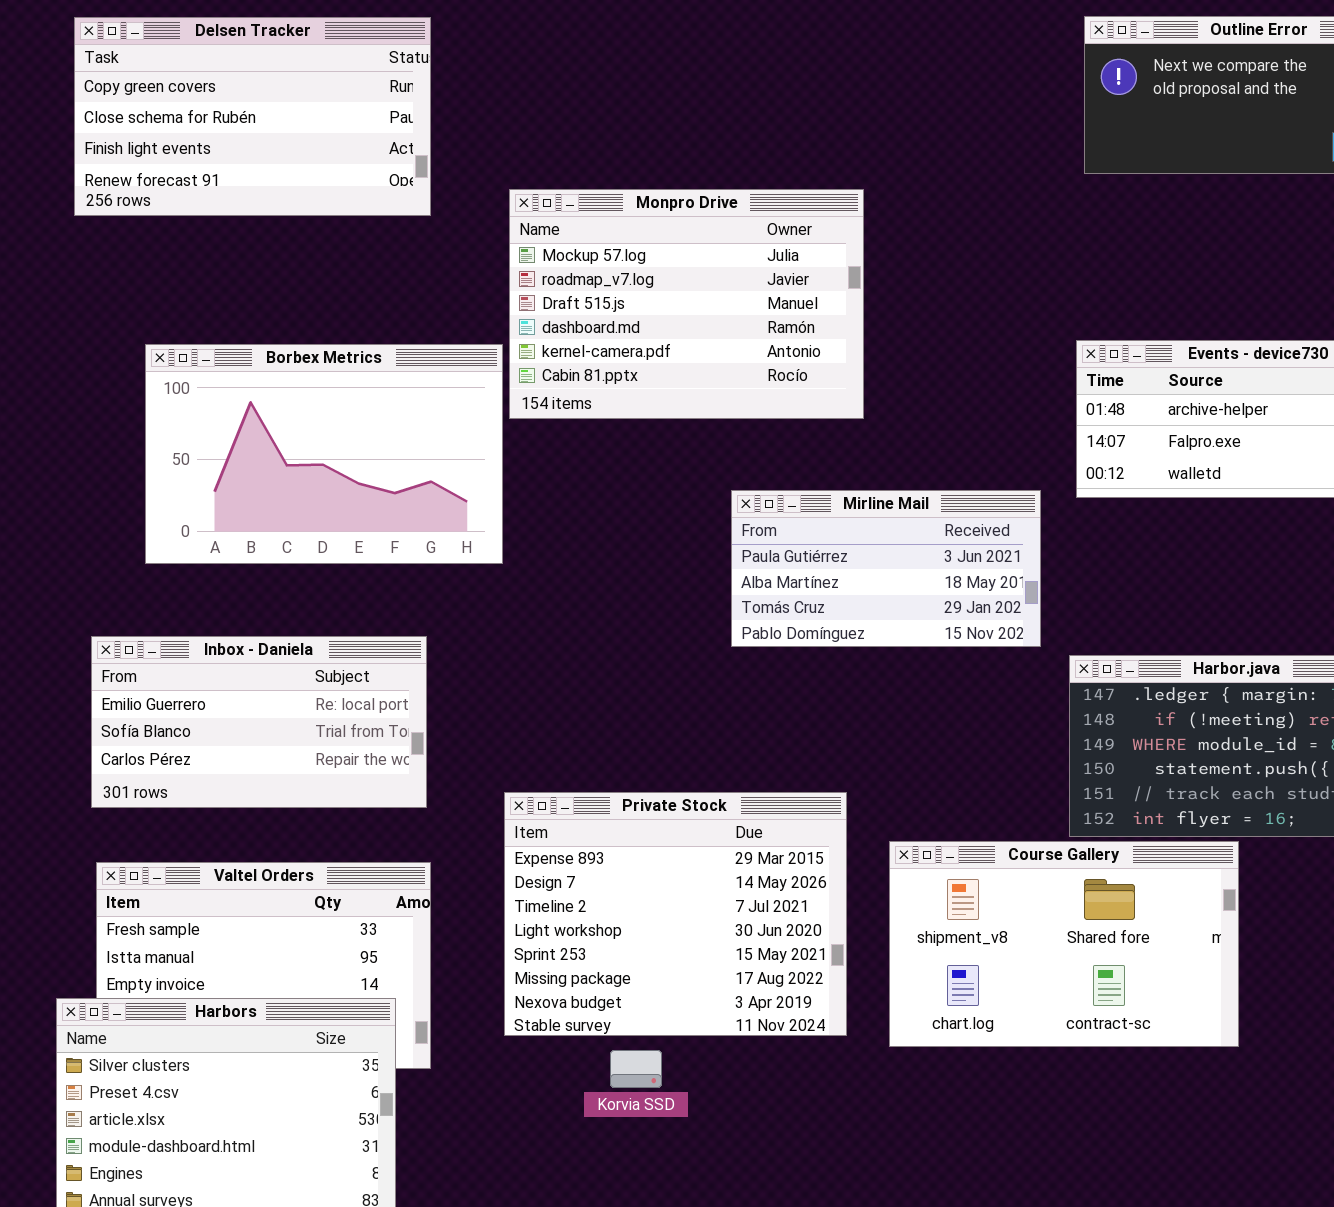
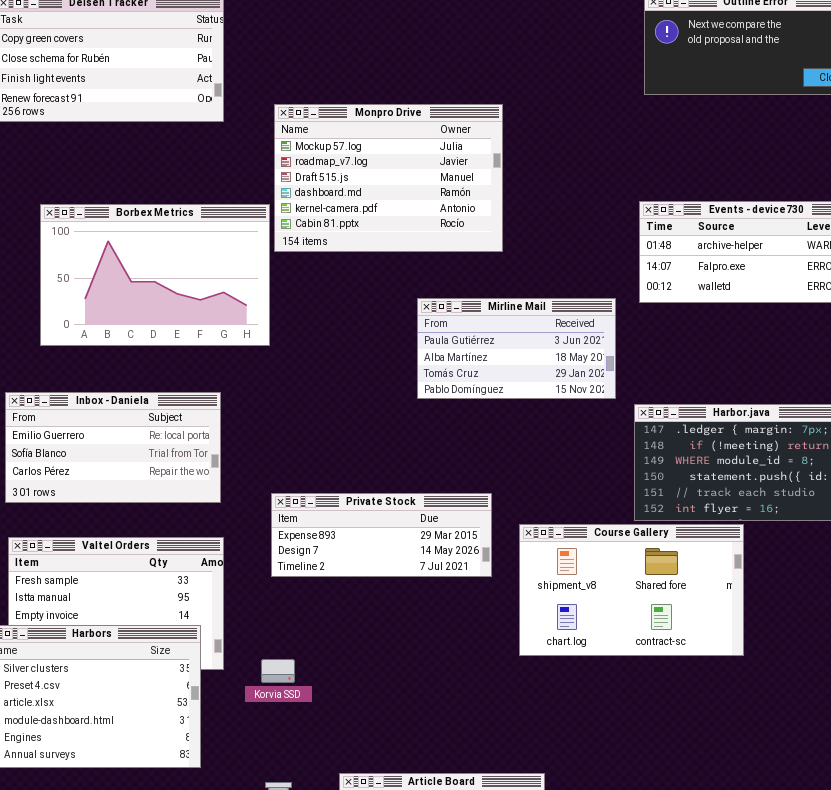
Private Stock: [504,792,847,1036] -> [271,493,492,577], resized
Korvia SSD: [610,1050,662,1088] -> [261,659,295,683], moved

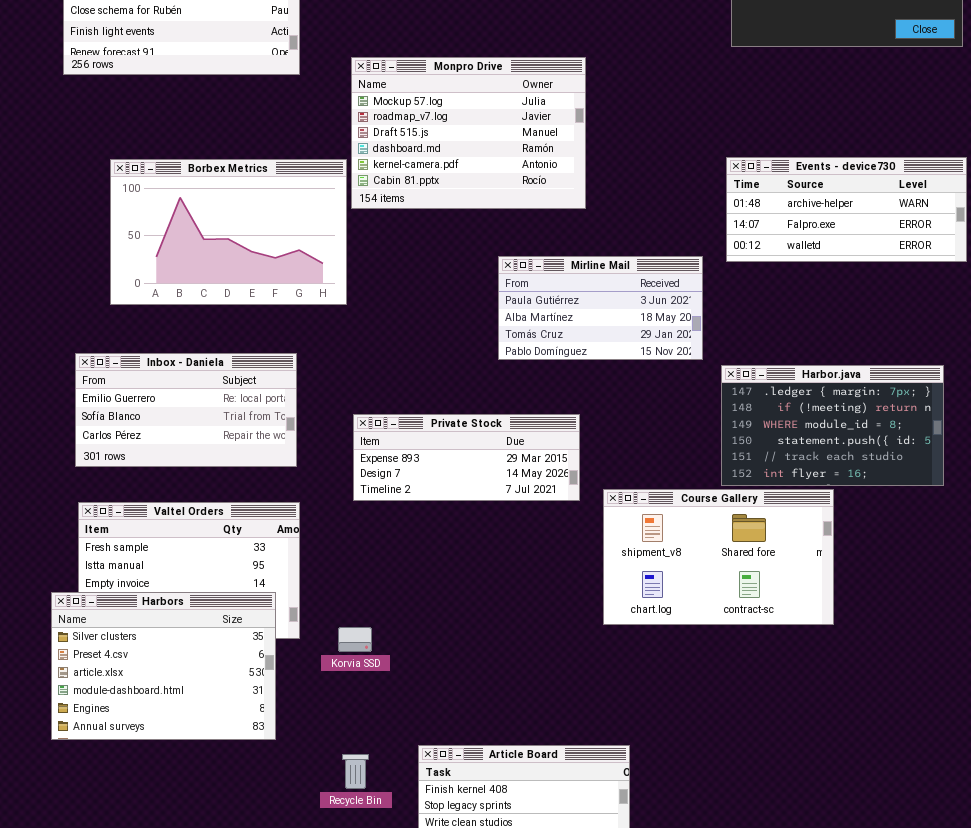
Private Stock: [271,493,492,577] -> [353,414,580,501], moved

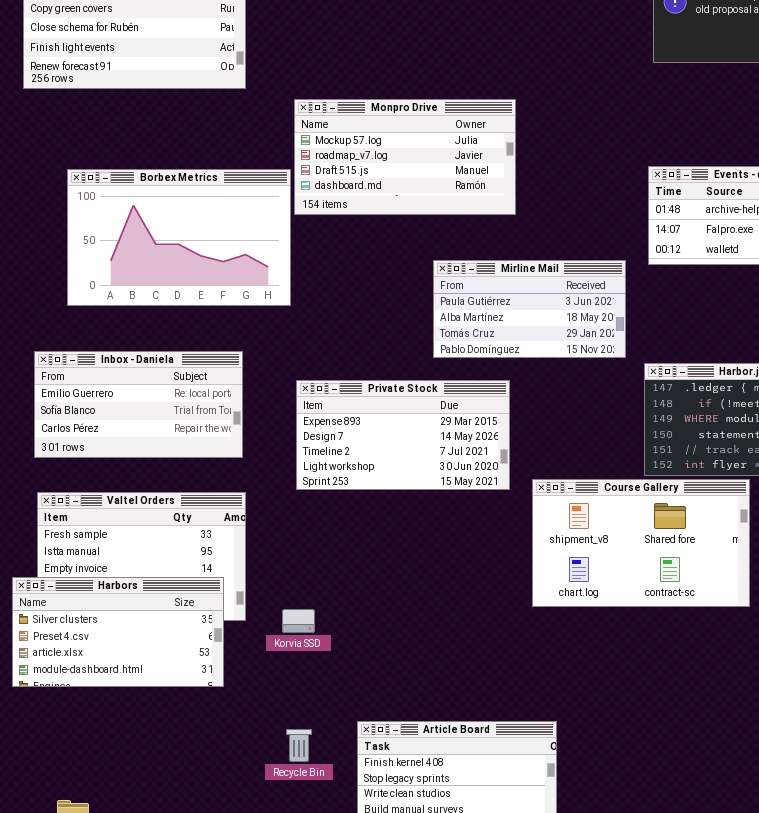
Monpro Drive: [351,57,586,209] -> [294,99,516,215], resized
Private Stock: [353,414,580,501] -> [296,380,510,490], resized
Harbors: [51,592,276,740] -> [12,577,224,687], resized

